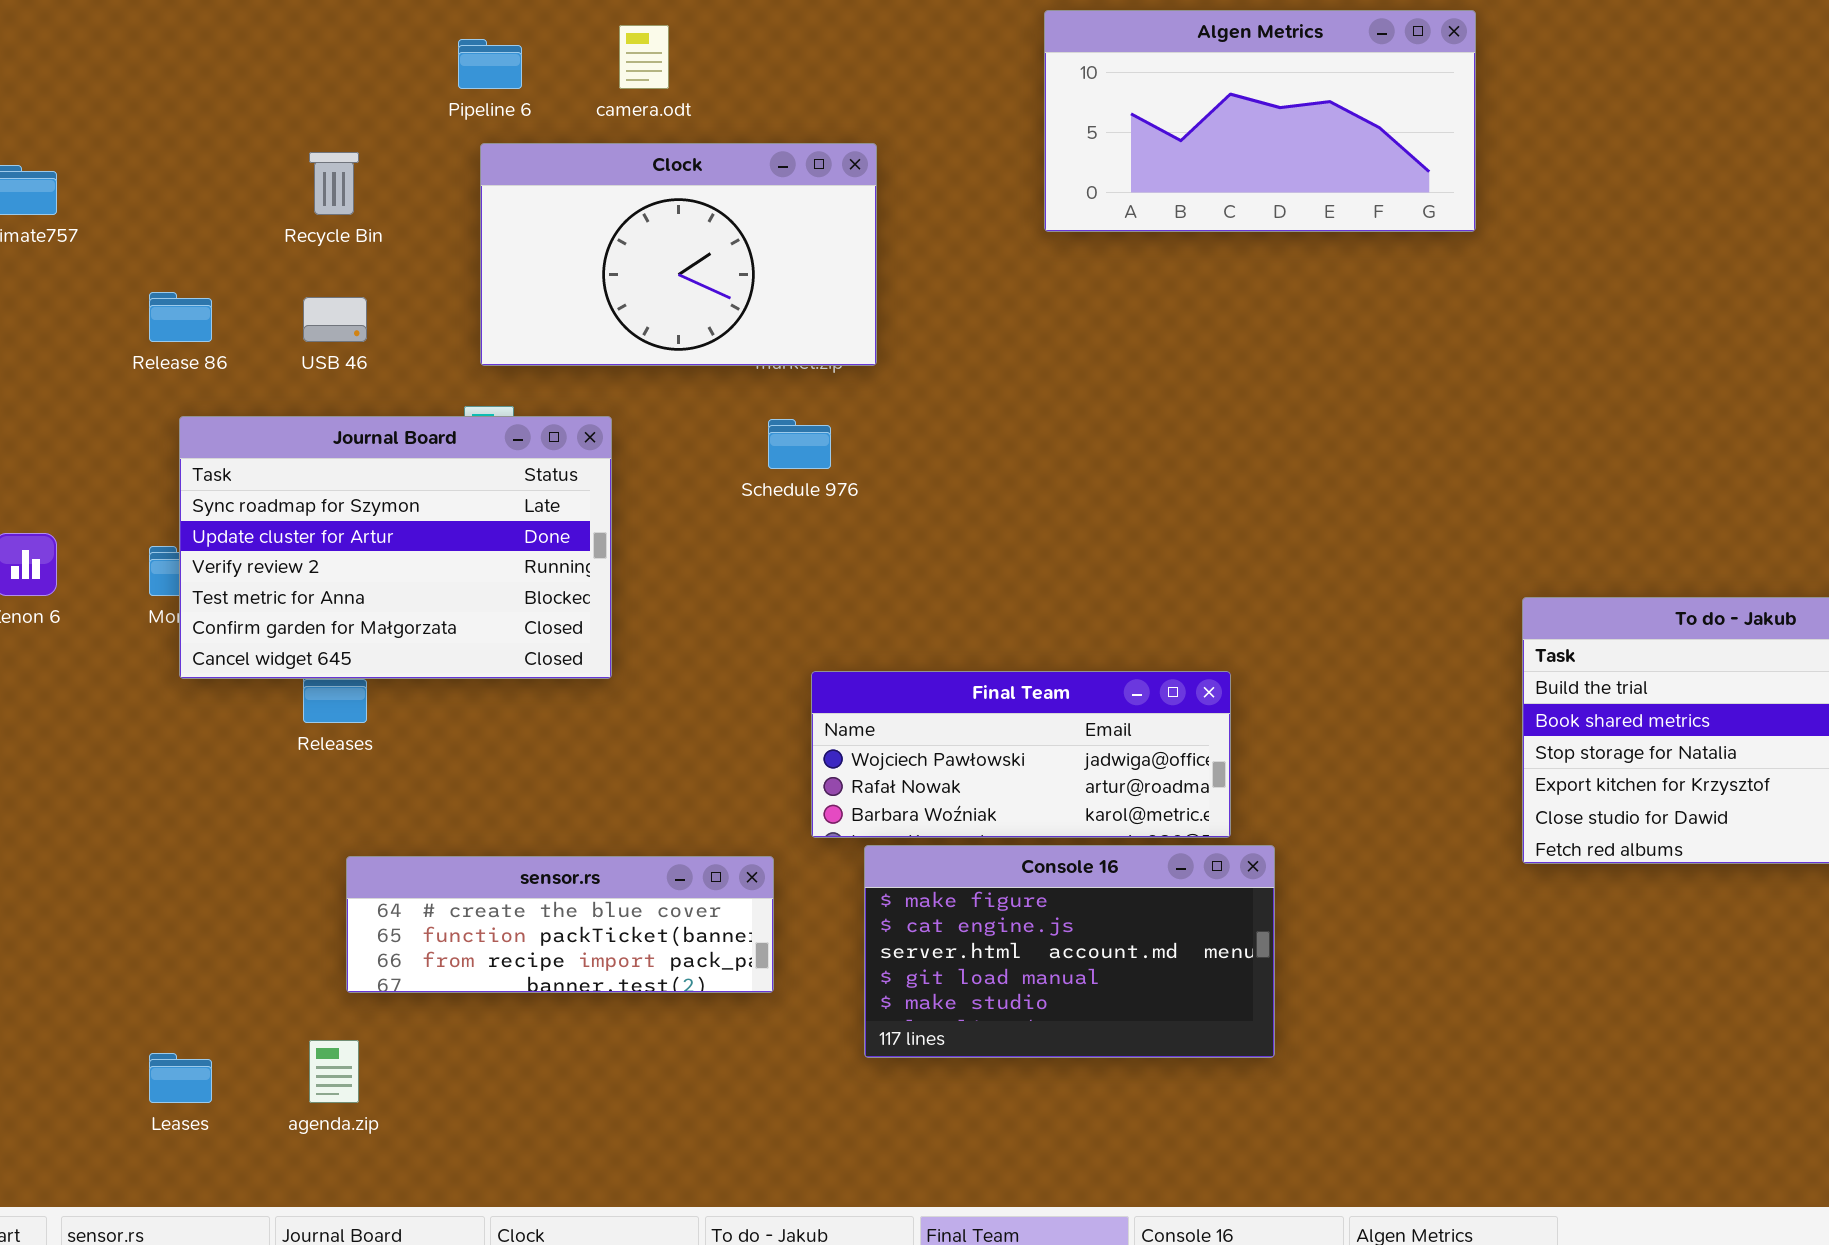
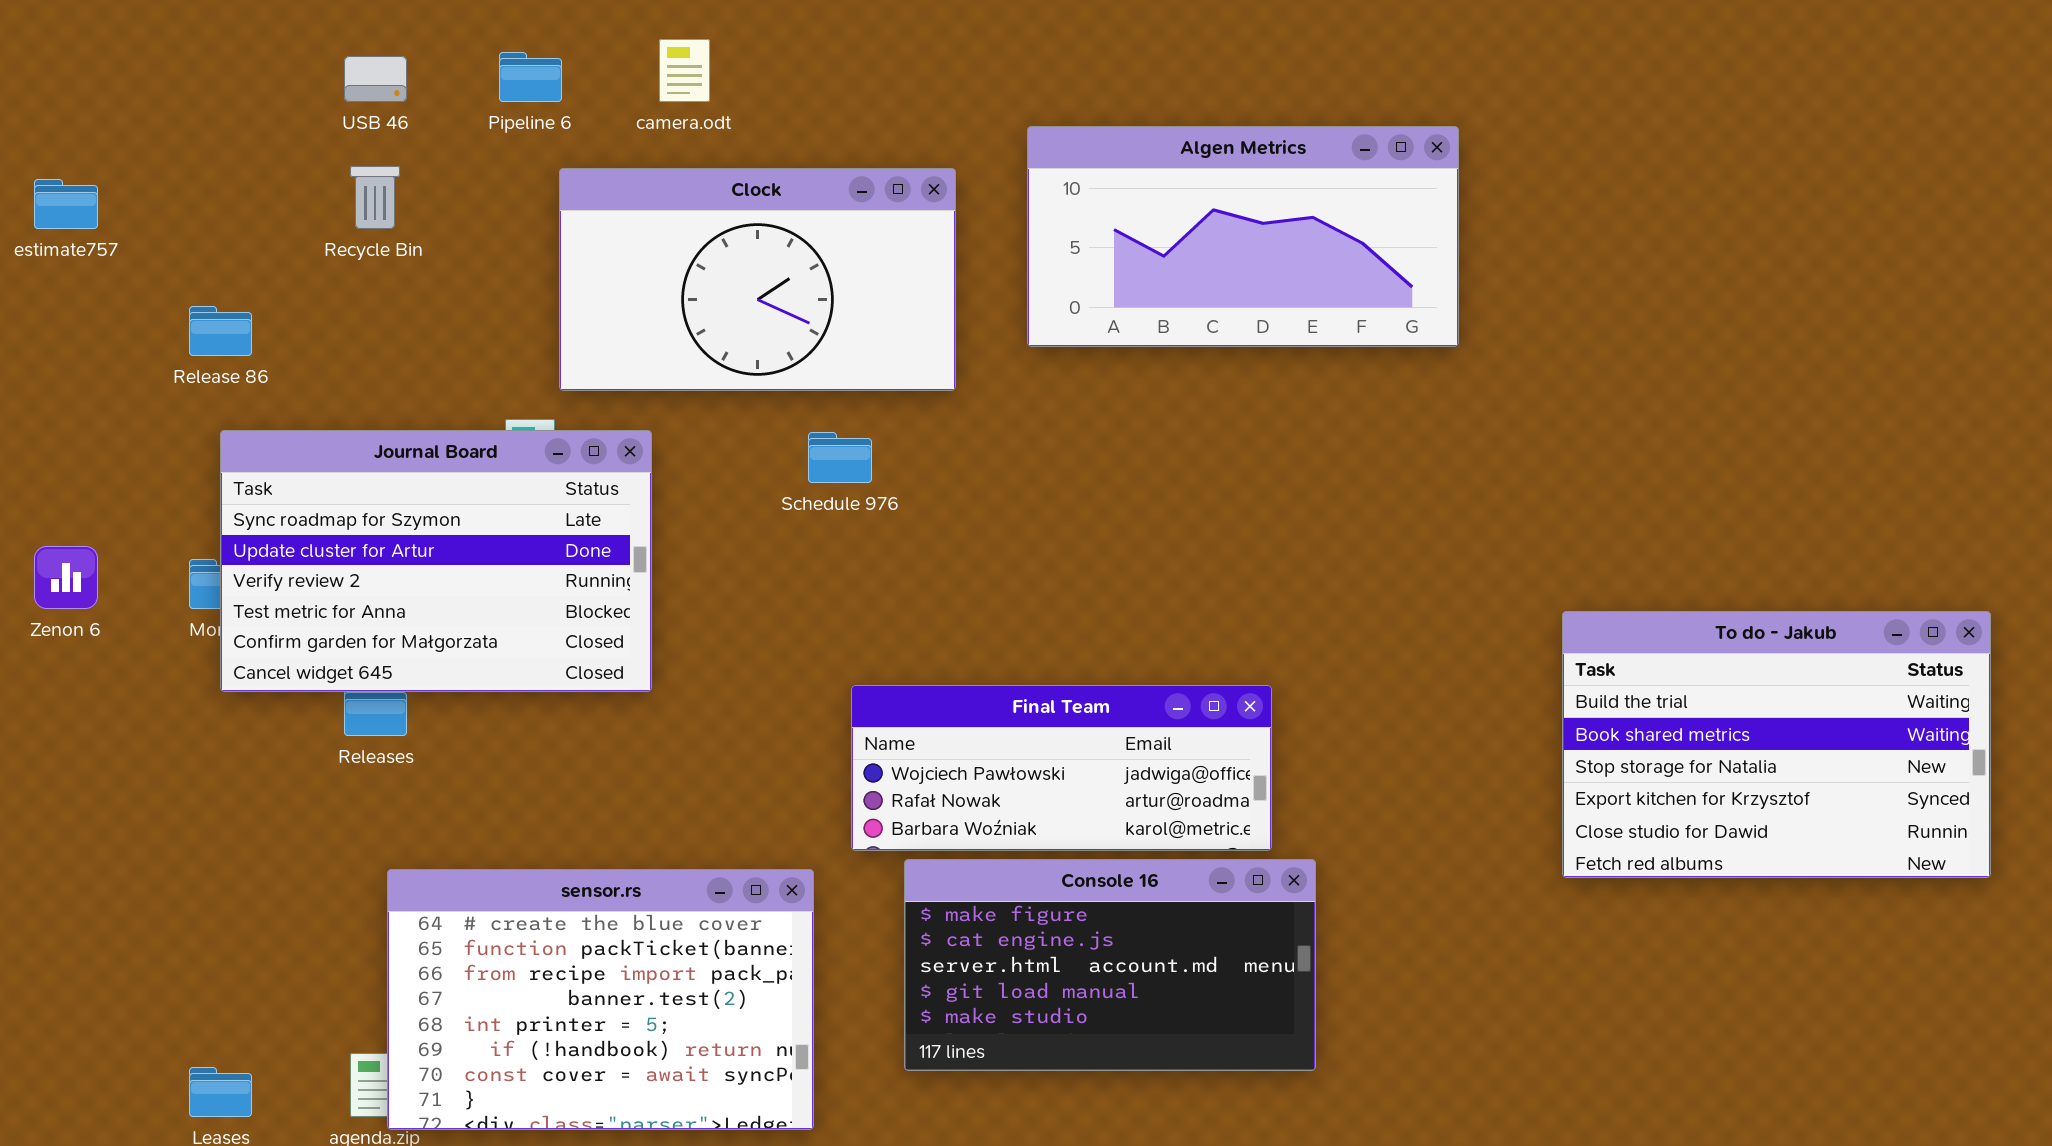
Algen Metrics: [1044,10,1476,232] -> [1027,126,1459,347], moved
Clock: [480,143,877,366] -> [559,168,956,391], moved
USB 46: [303,297,367,342] -> [344,56,407,102], moved
sensor.rs: [346,856,774,993] -> [387,869,814,1130], resized

